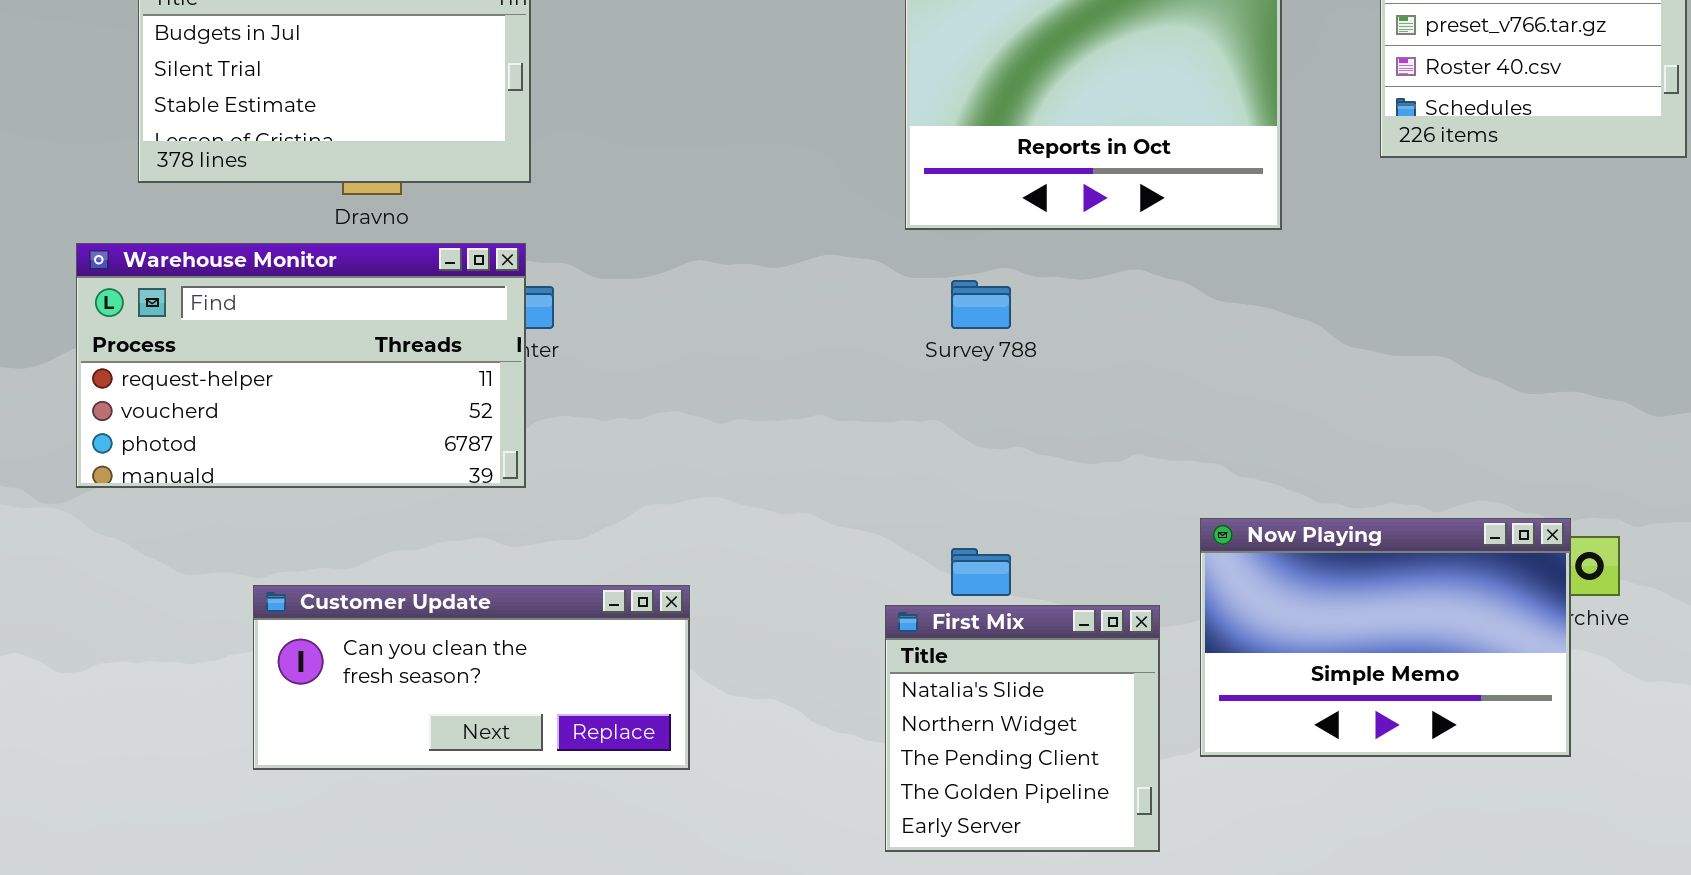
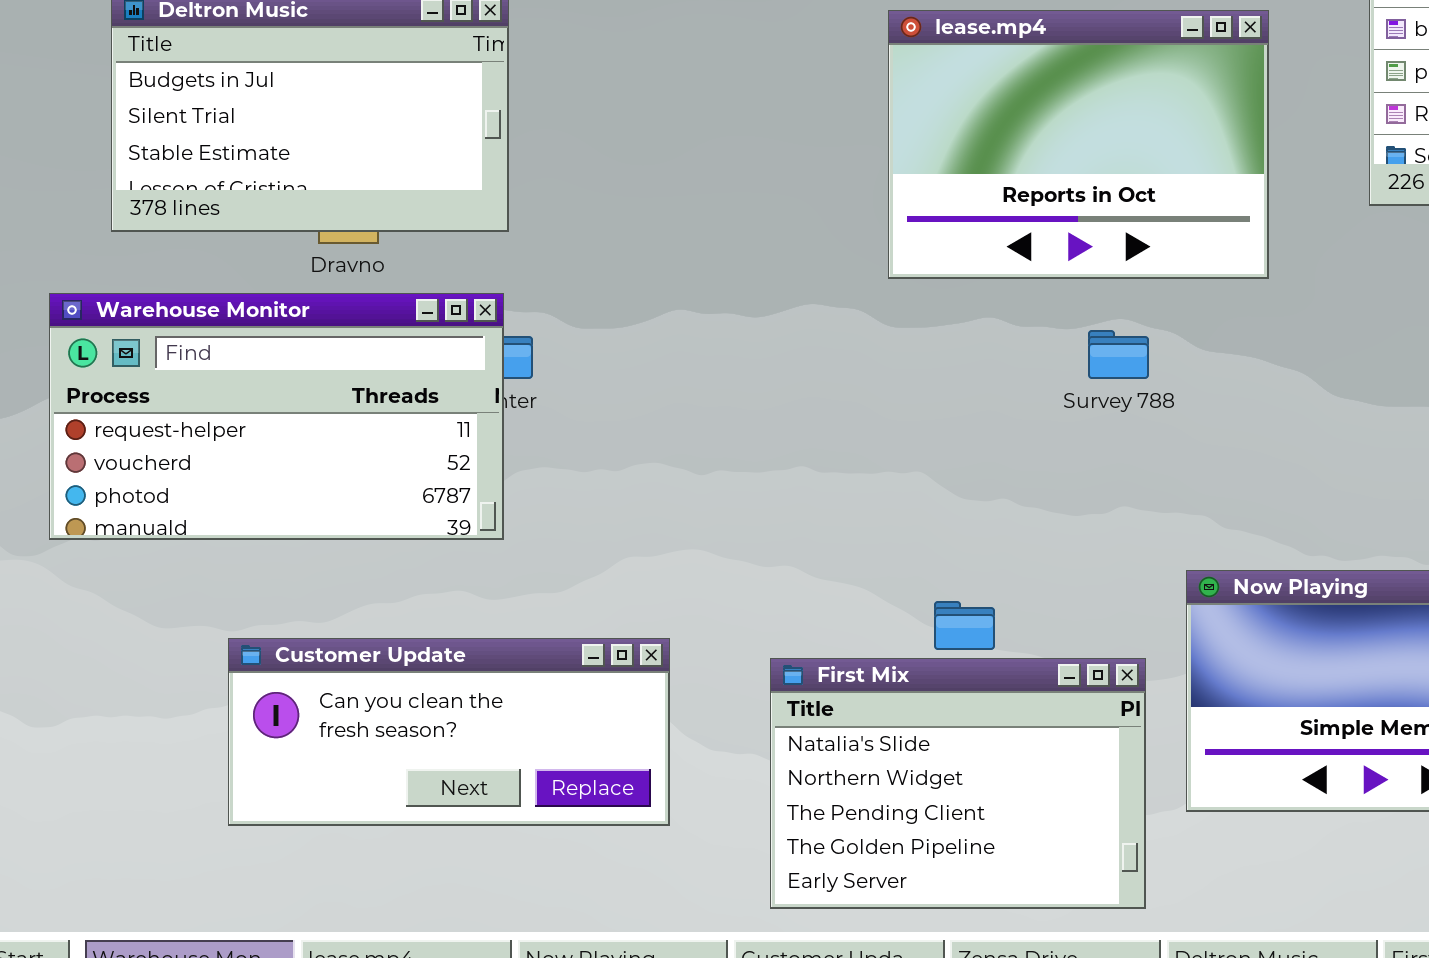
Survey 788: [951,280,1011,329] -> [1088,330,1149,379], moved
First Mix: [885,605,1160,852] -> [770,658,1146,909], resized

